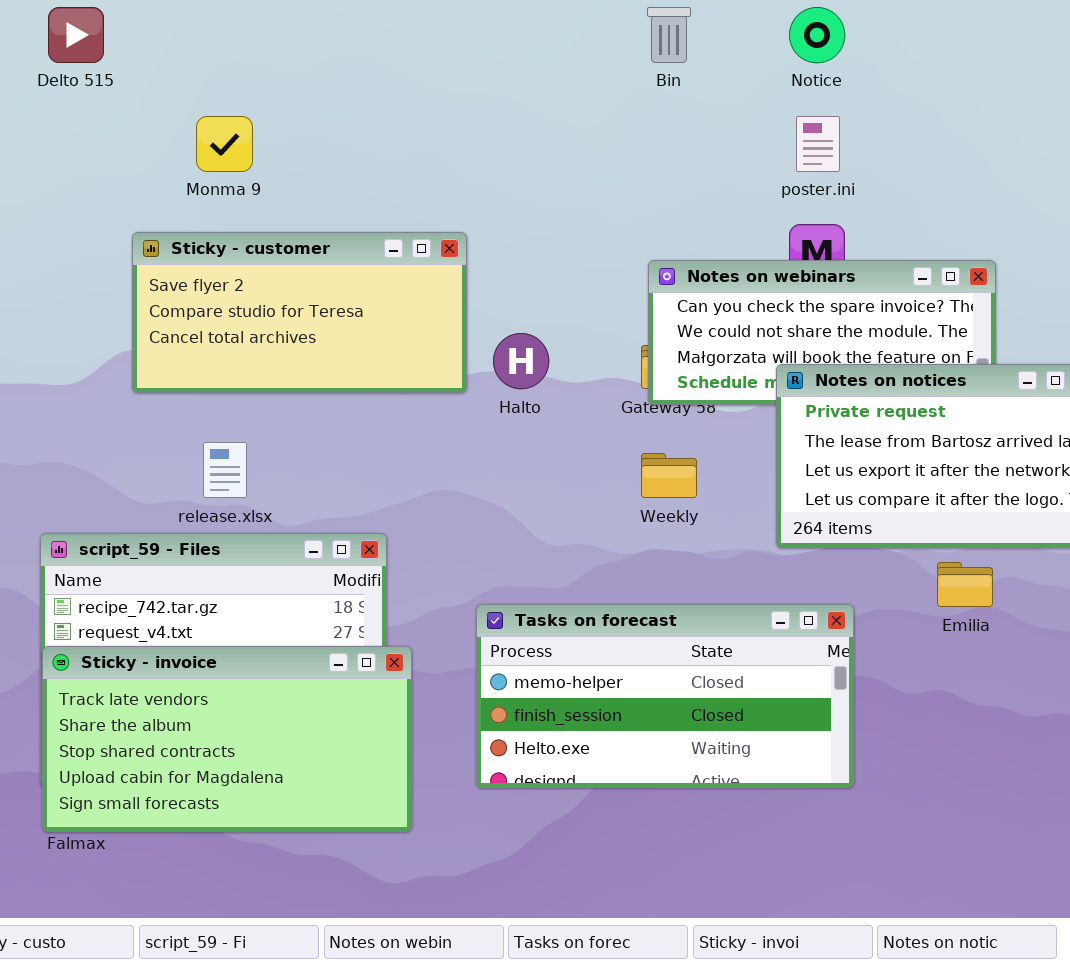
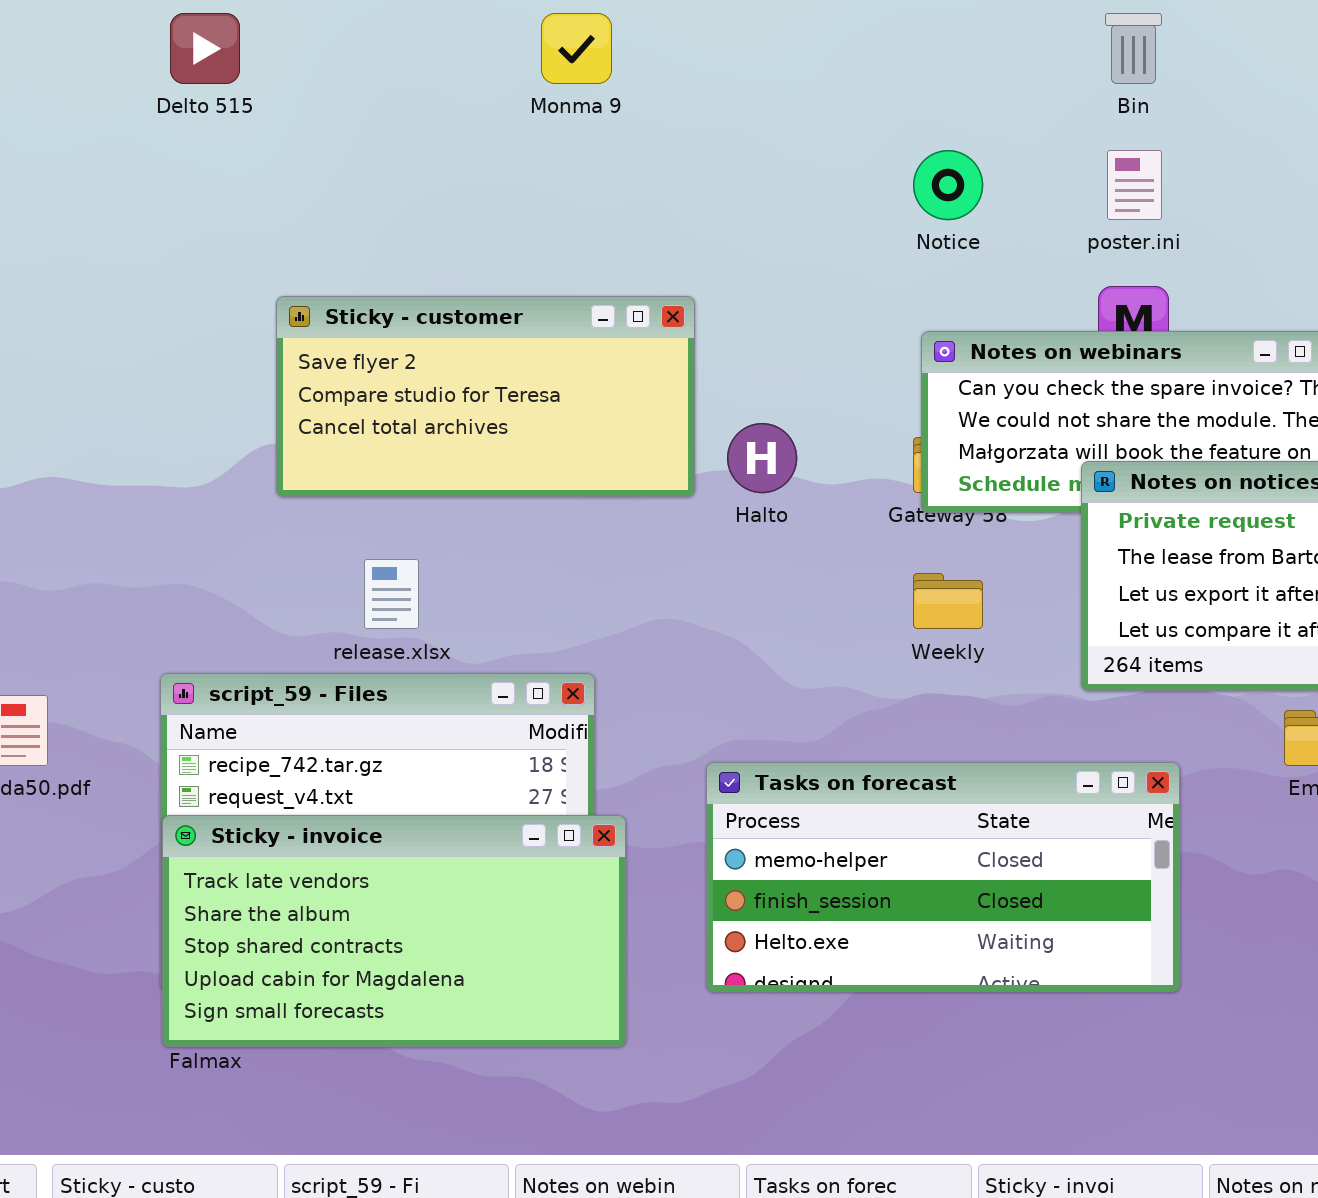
Bin: [647,7,691,63] -> [1105,13,1162,84], moved
Notice: [789,7,845,63] -> [913,150,983,220], moved
Monma 9: [196,116,253,172] -> [541,13,612,84], moved

